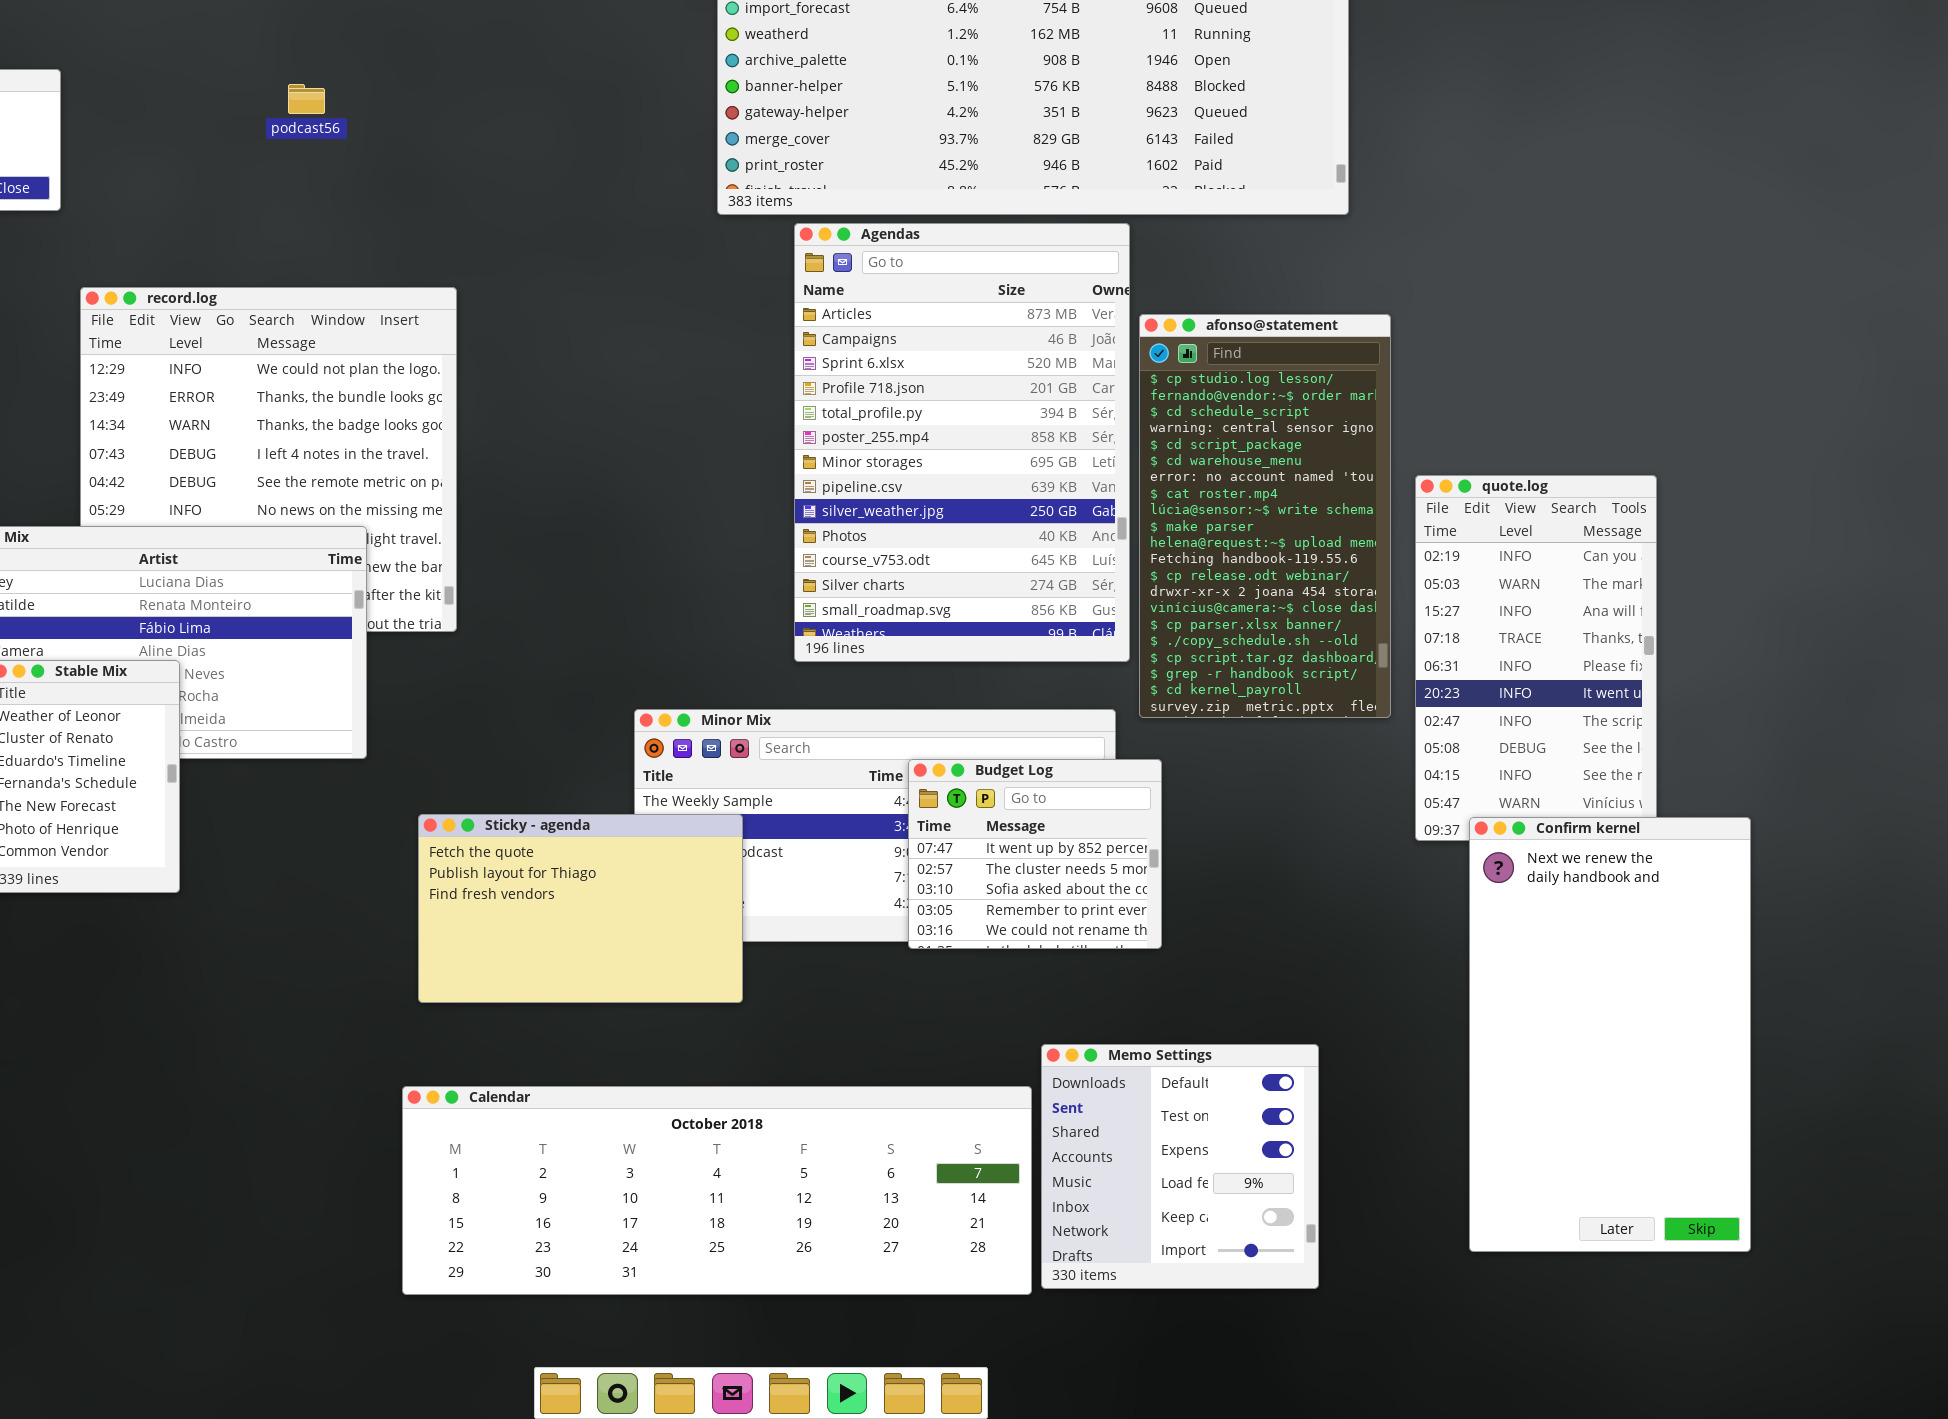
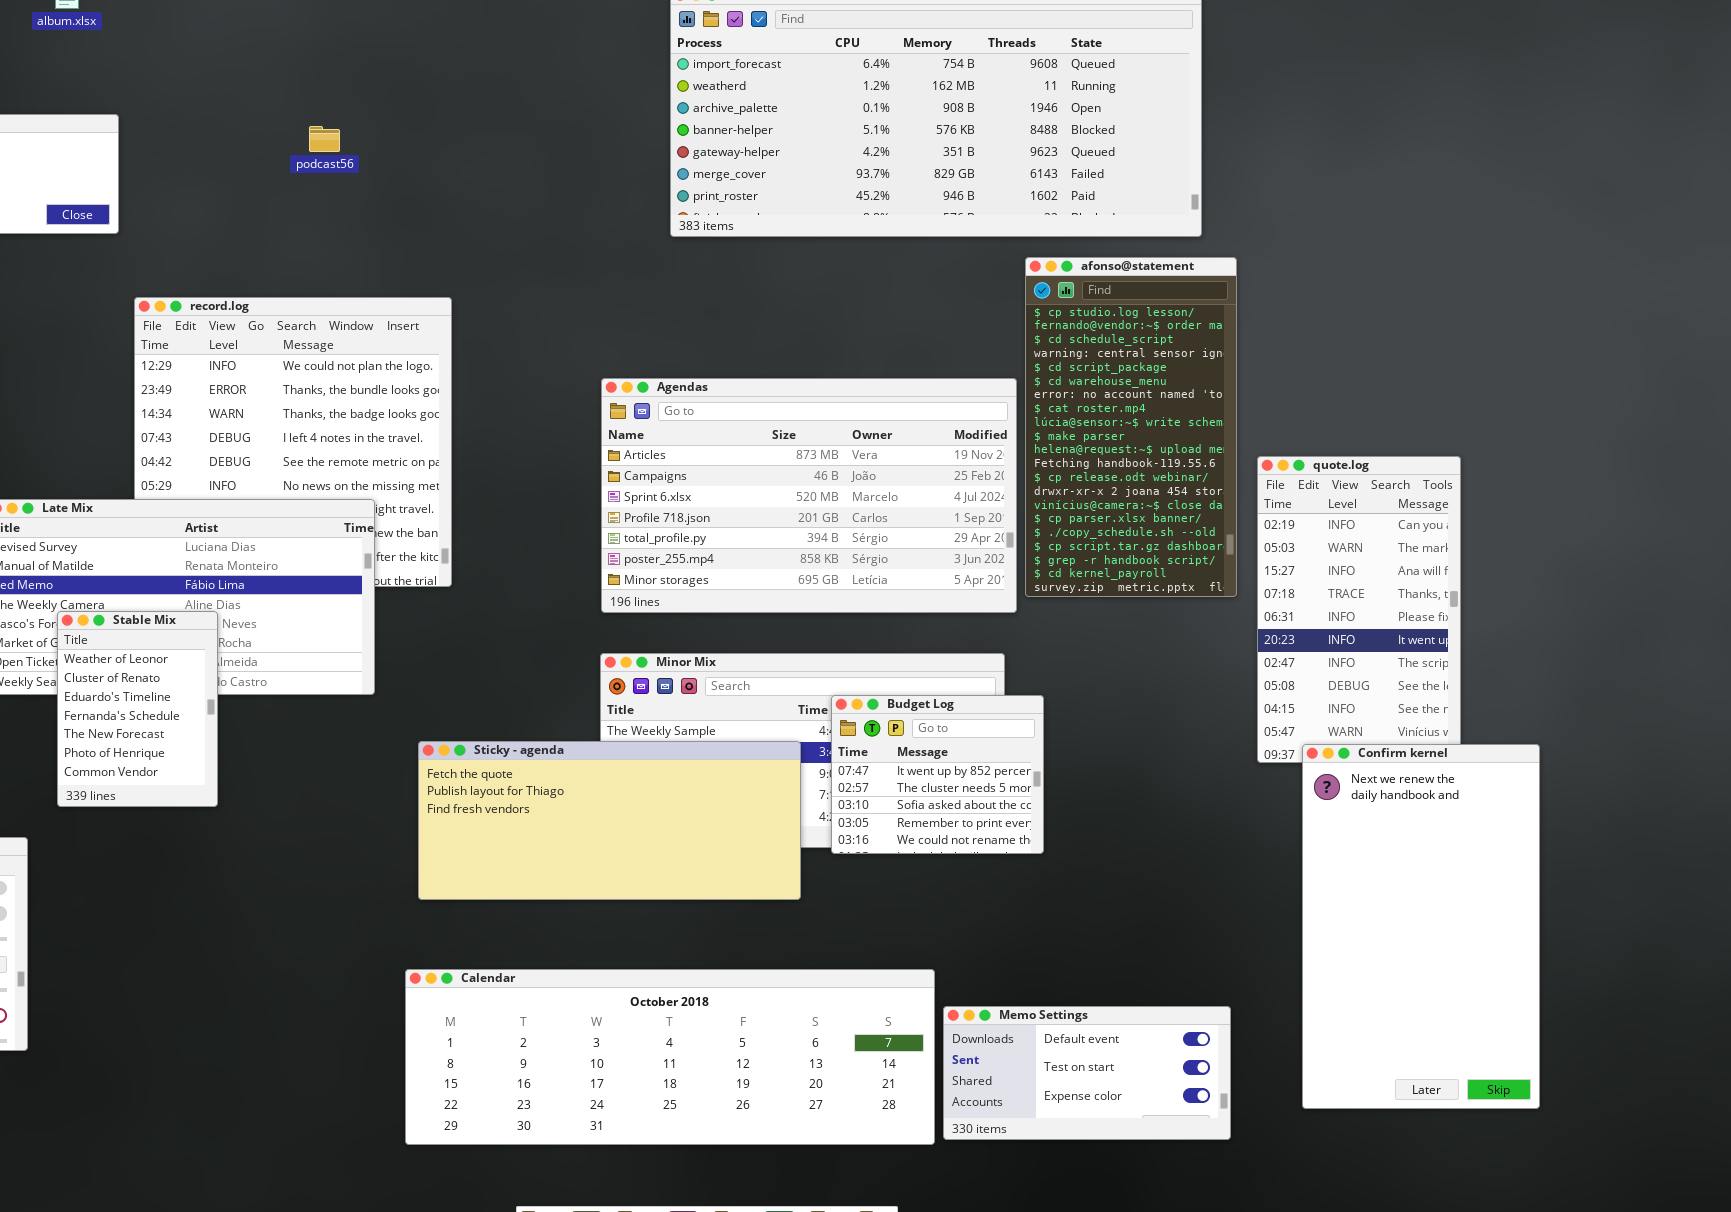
Agendas: [794,223,1130,662] -> [601,378,1017,613], resized
afonso@statement: [1139,314,1391,718] -> [1025,257,1237,597], moved
Sticky - agenda: [418,814,743,1003] -> [418,741,801,900], resized
Memo Settings: [1041,1044,1319,1289] -> [943,1006,1231,1140], resized

